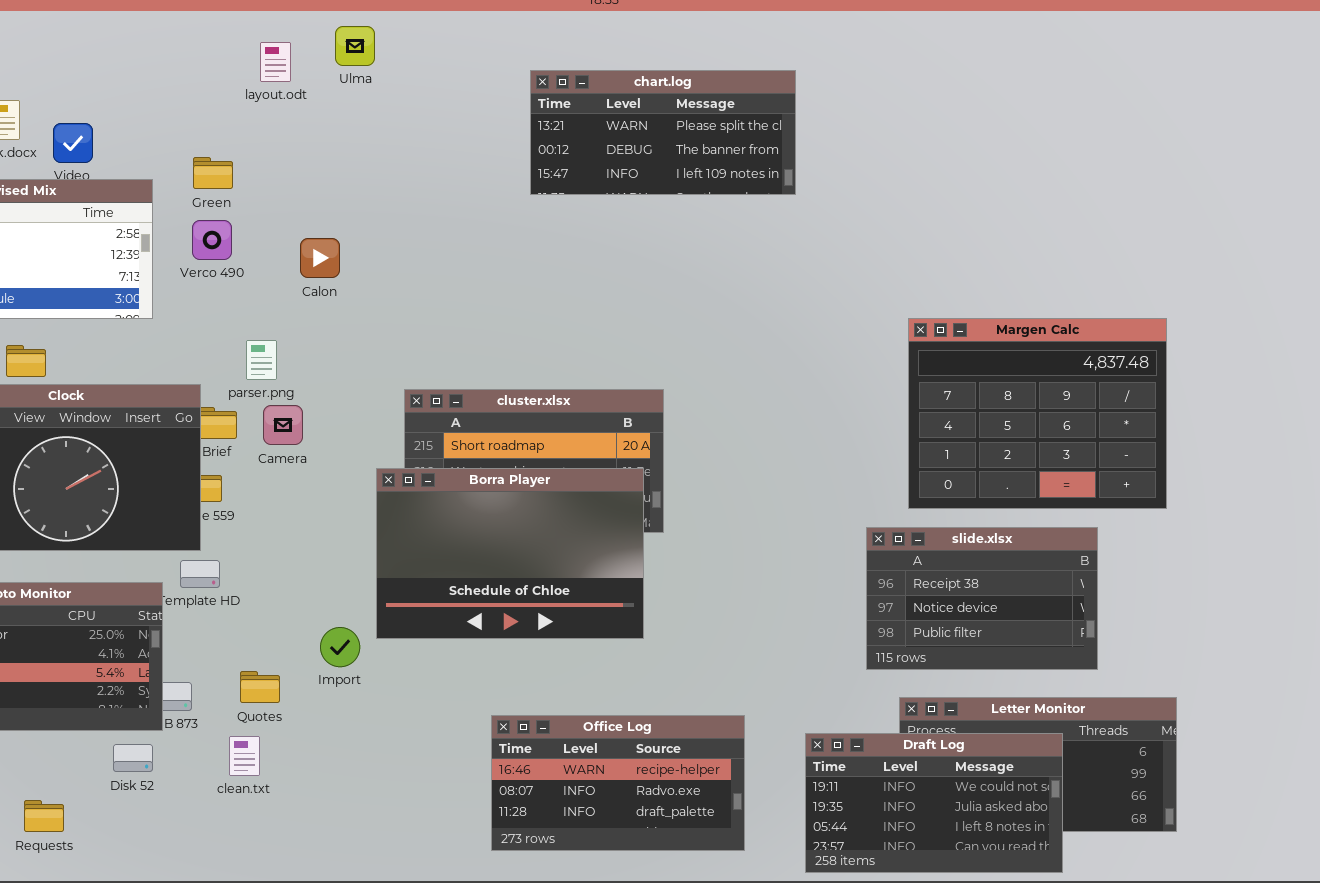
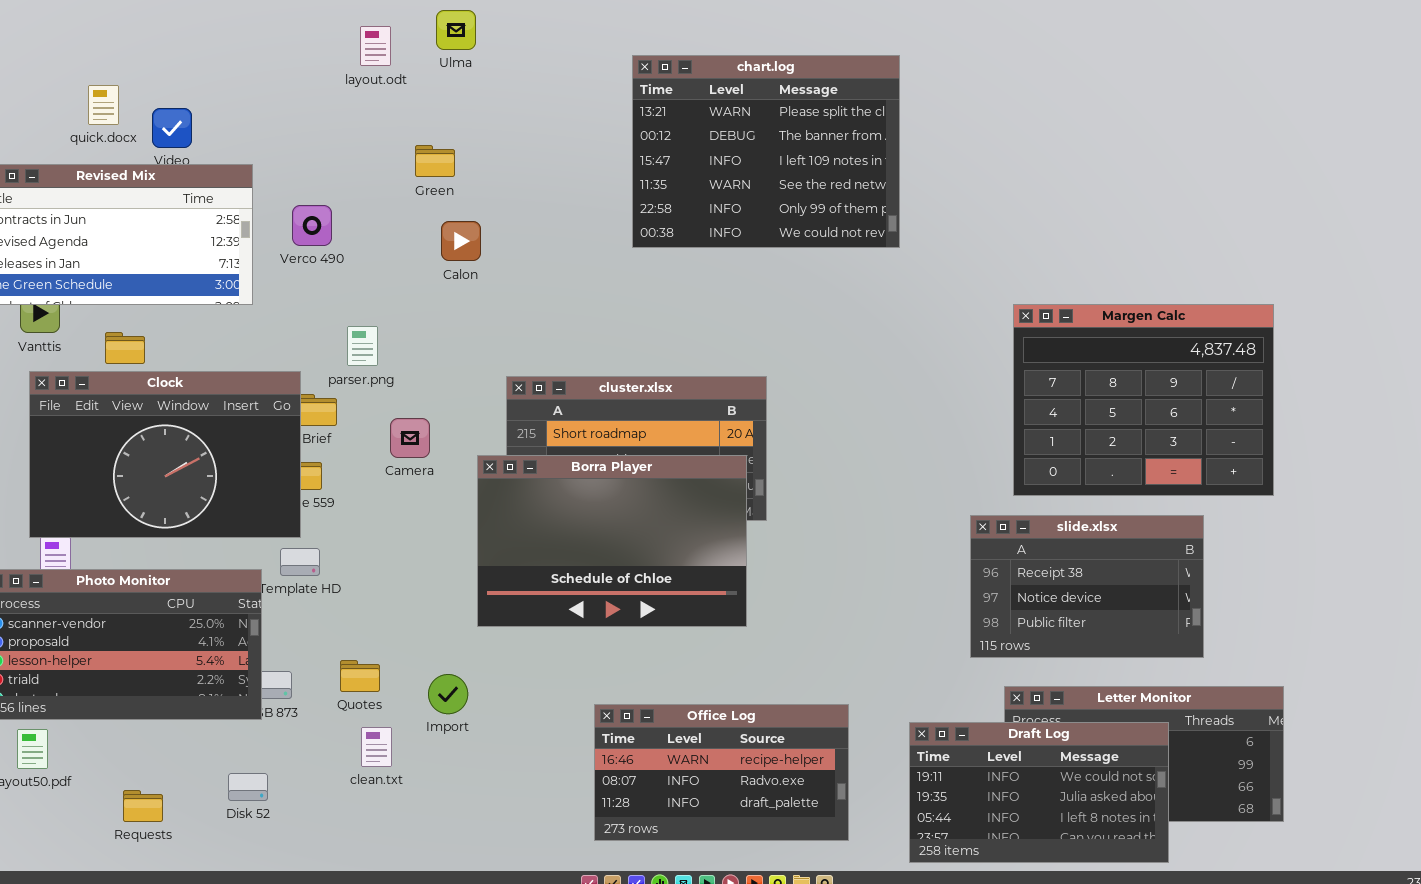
chart.log: [530,70,796,195] -> [632,55,900,248], resized
Green: [193,157,233,189] -> [415,145,455,177], moved
Calon: [300,238,340,278] -> [441,221,481,261], moved
Camera: [263,405,303,445] -> [390,418,430,458], moved
Import: [320,627,360,667] -> [428,674,468,714], moved
clean.txt: [229,736,260,776] -> [361,727,392,767], moved
Disk 52: [113,744,153,772] -> [228,773,268,801], moved

